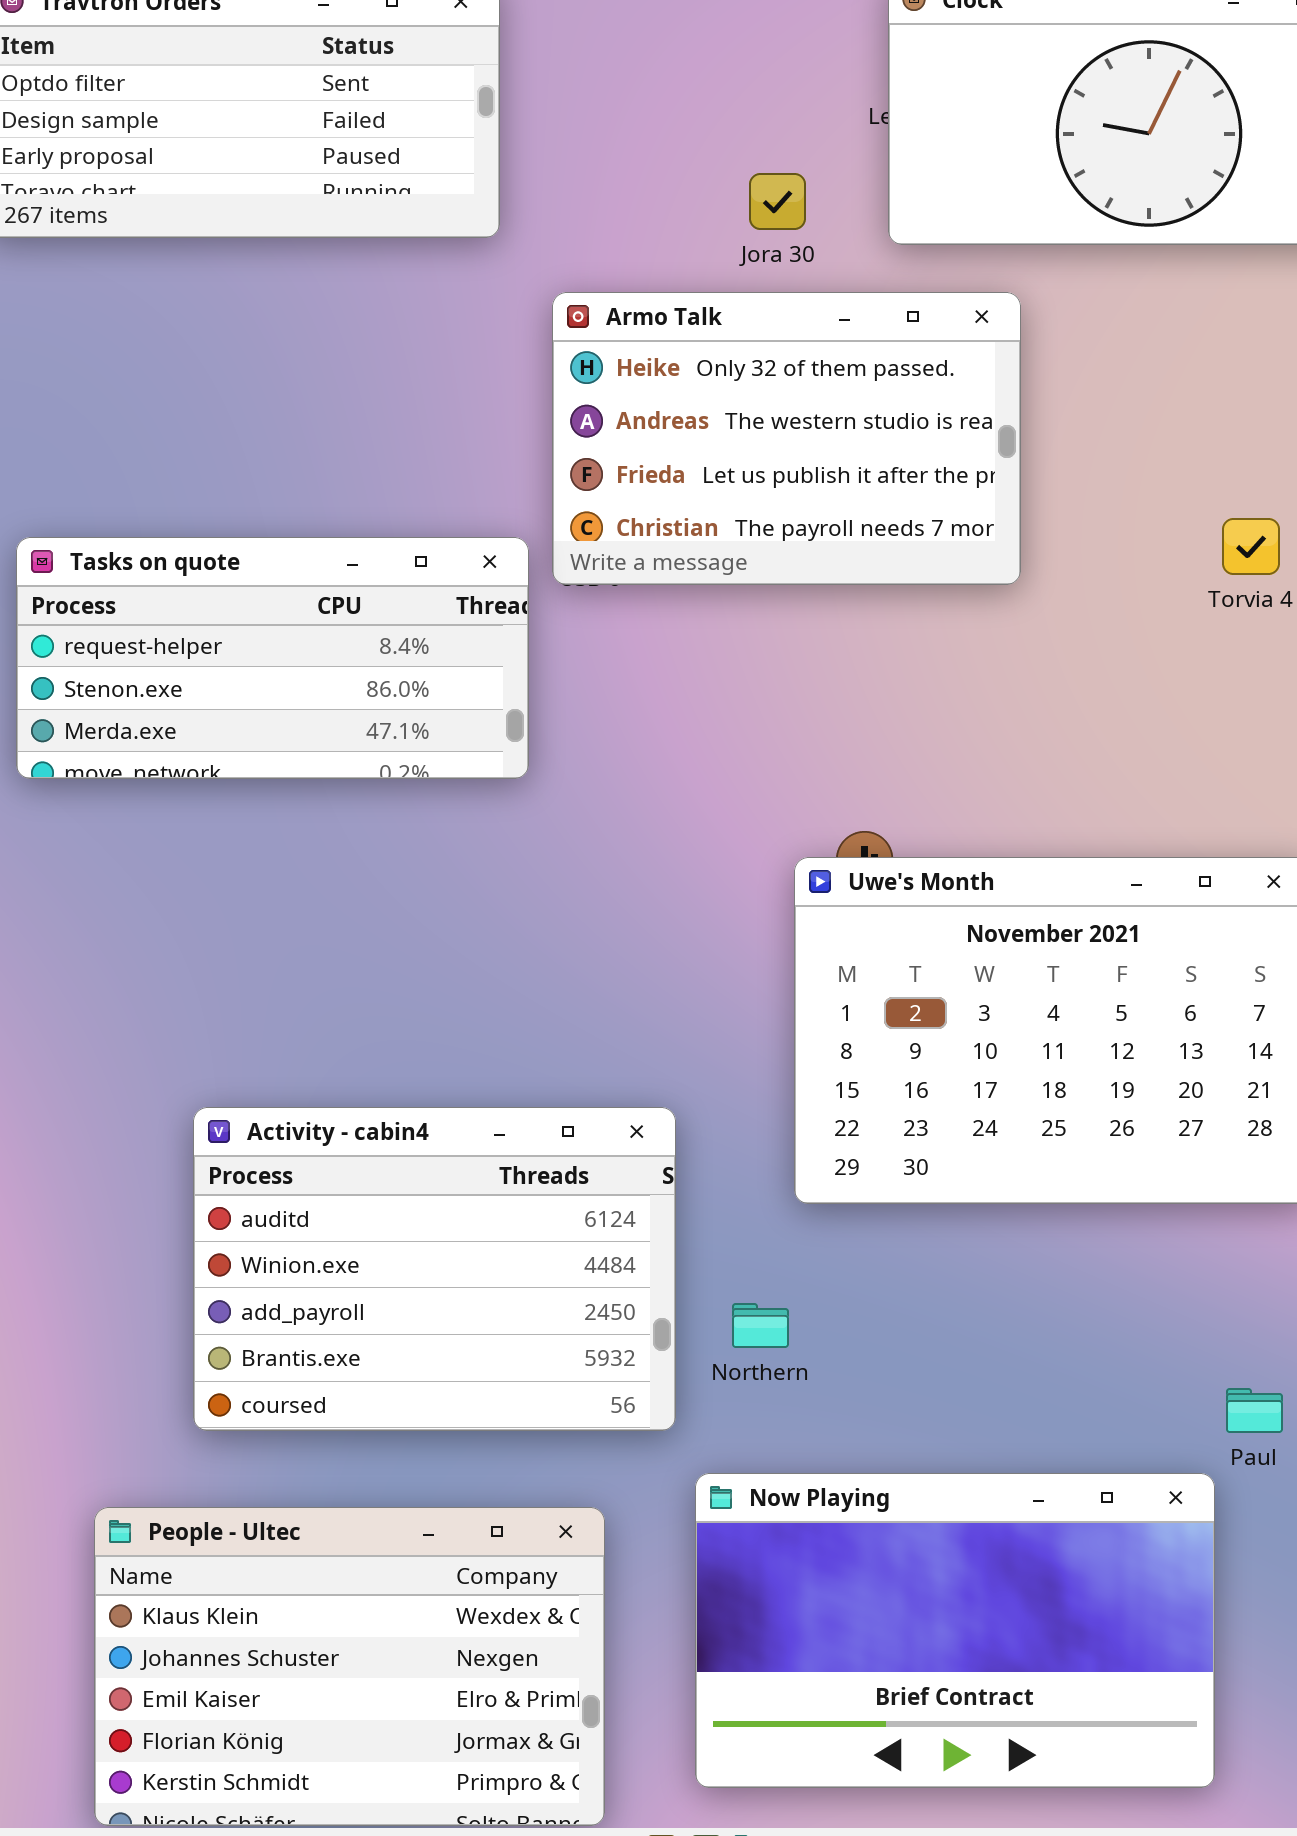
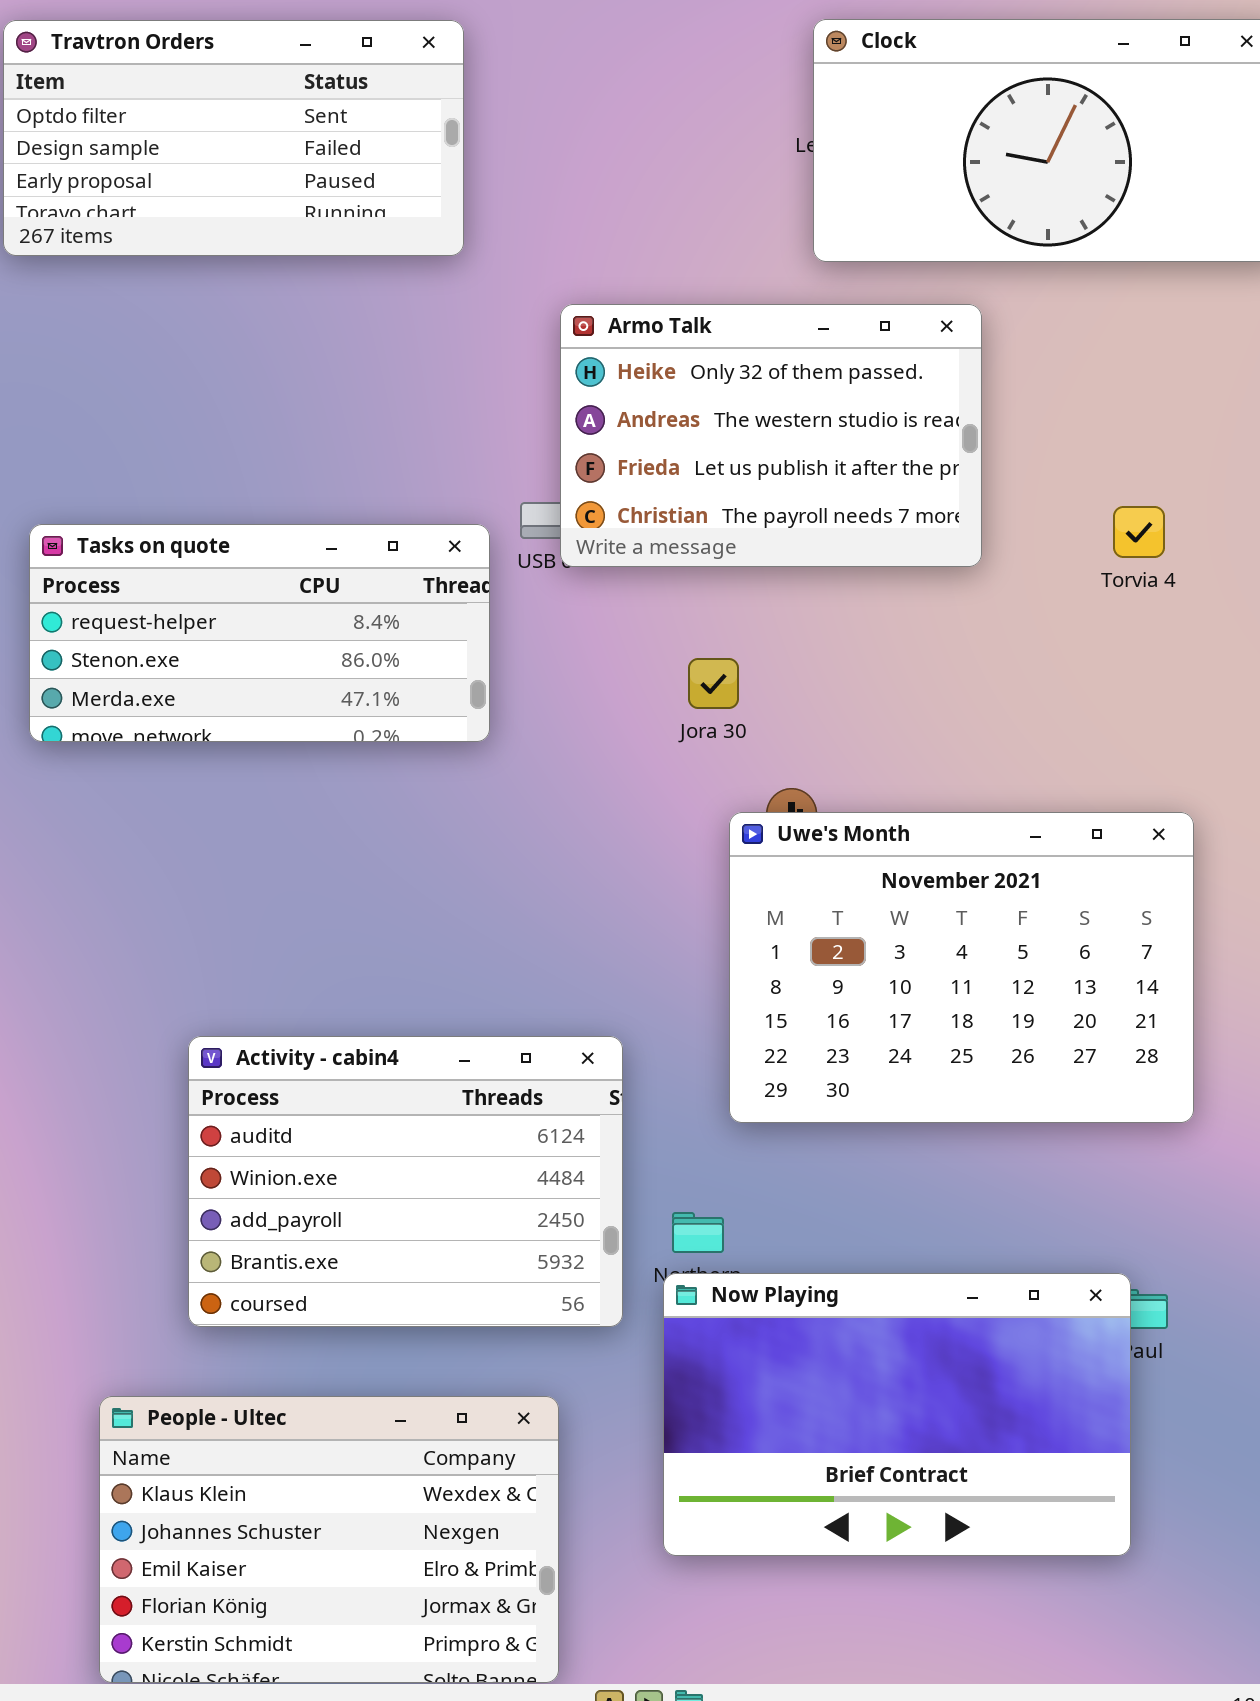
Jora 30: [749,173,806,230] -> [688,658,739,709], moved
Armo Talk: [552,292,1021,585] -> [560,304,982,567], moved
Now Playing: [695,1473,1215,1788] -> [663,1273,1131,1556], moved

